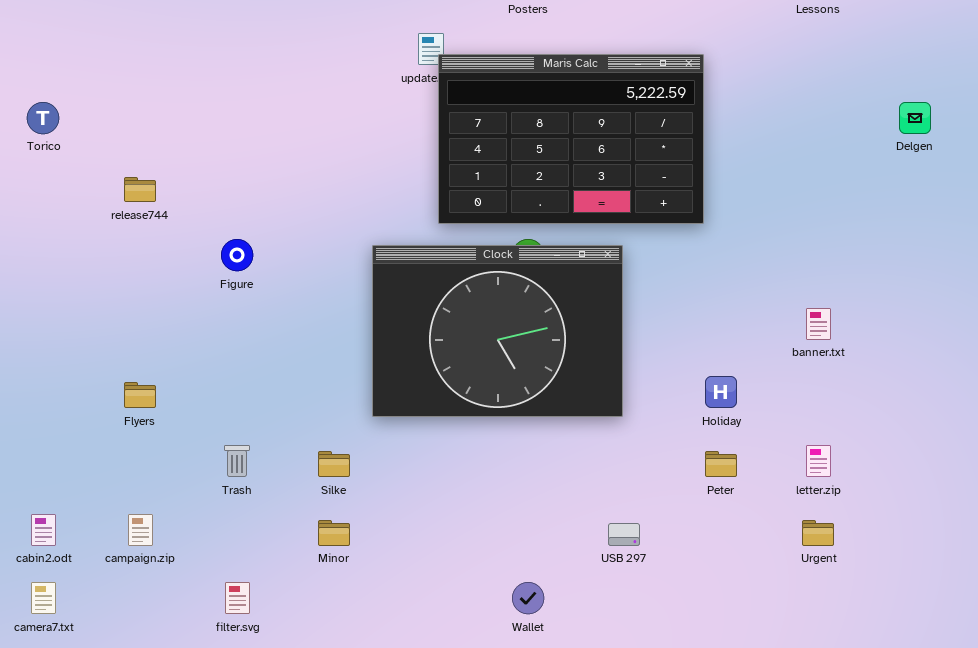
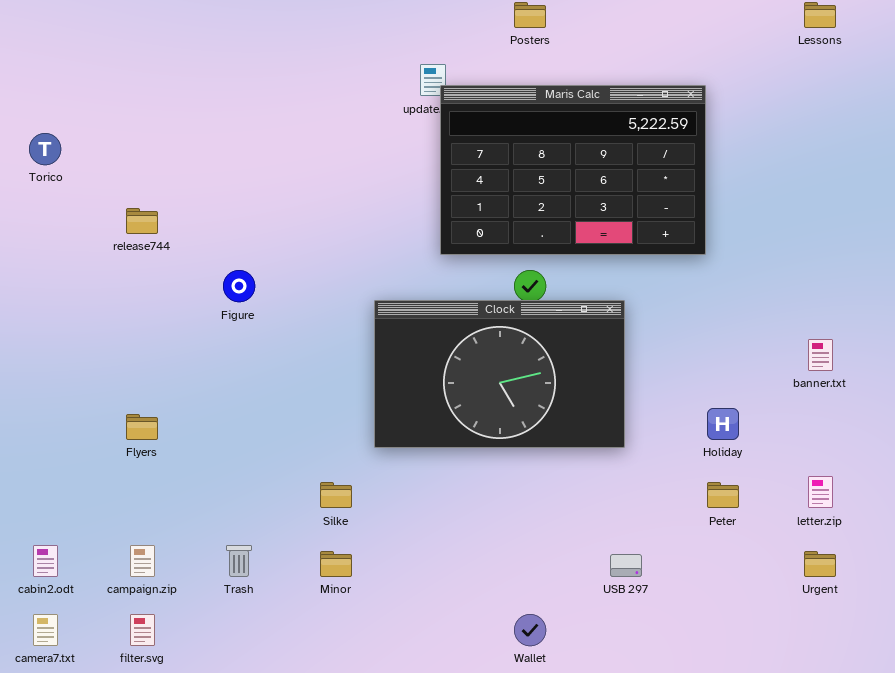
Clock: [372,245,623,417] -> [374,300,625,448], resized
Trash: [224,445,250,477] -> [226,545,252,577], moved
filter.svg: [225,582,250,614] -> [130,614,155,646], moved

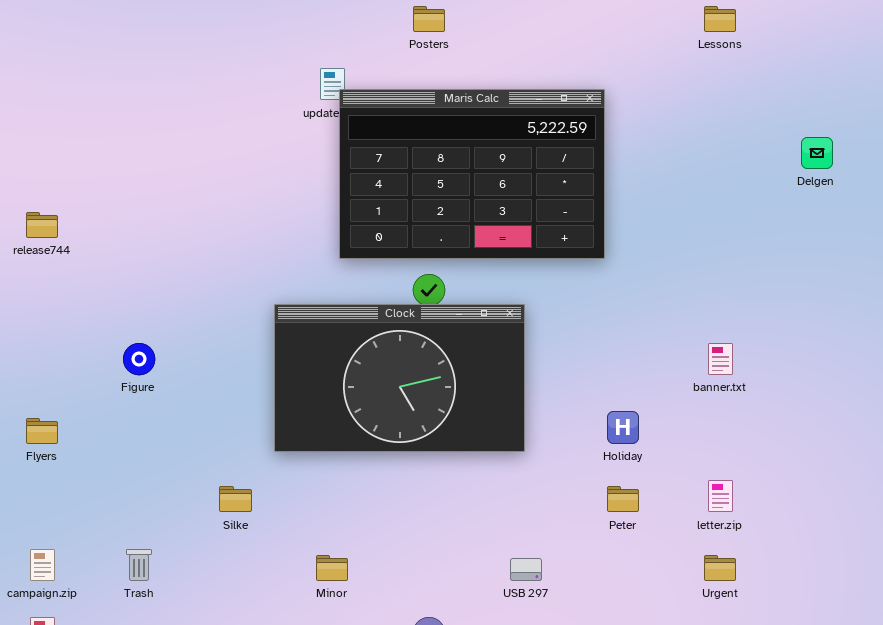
Figure: [223,270,255,302] -> [123,343,155,375], moved
Minor: [320,551,352,577] -> [316,555,348,581], moved

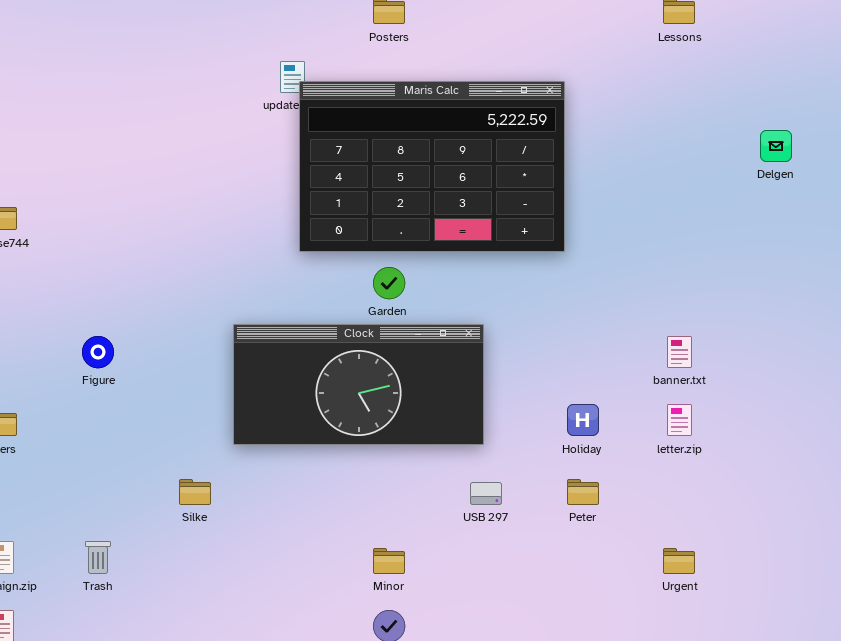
Clock: [274,304,525,452] -> [233,324,484,445], resized
letter.zip: [708,480,733,512] -> [667,404,692,436], moved
Minor: [316,555,348,581] -> [373,548,405,574], moved
USB 297: [510,558,542,581] -> [470,482,502,505], moved

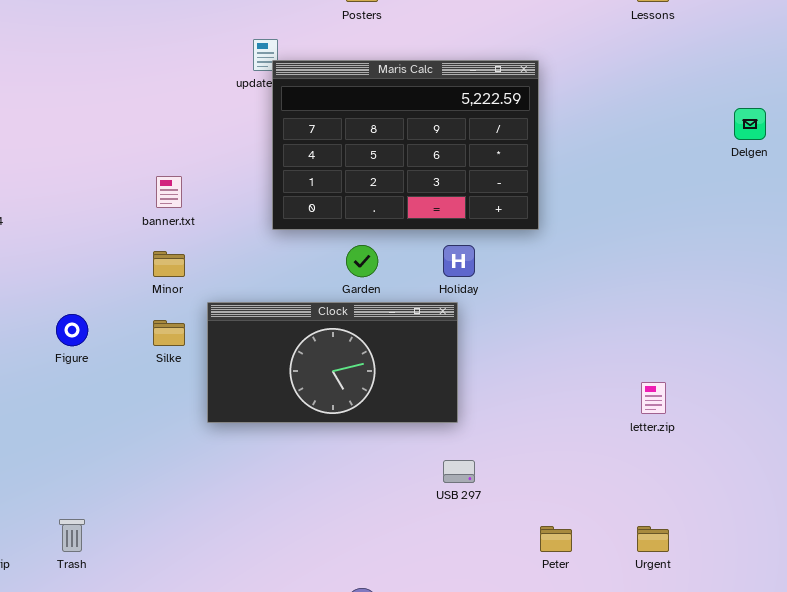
banner.txt: [667,336,692,368] -> [156,176,182,208], moved
Holiday: [567,404,599,436] -> [443,245,475,277], moved
Silke: [179,479,211,505] -> [153,320,185,346], moved
Peter: [567,479,599,505] -> [540,526,572,552], moved
Minor: [373,548,405,574] -> [153,251,185,277], moved

